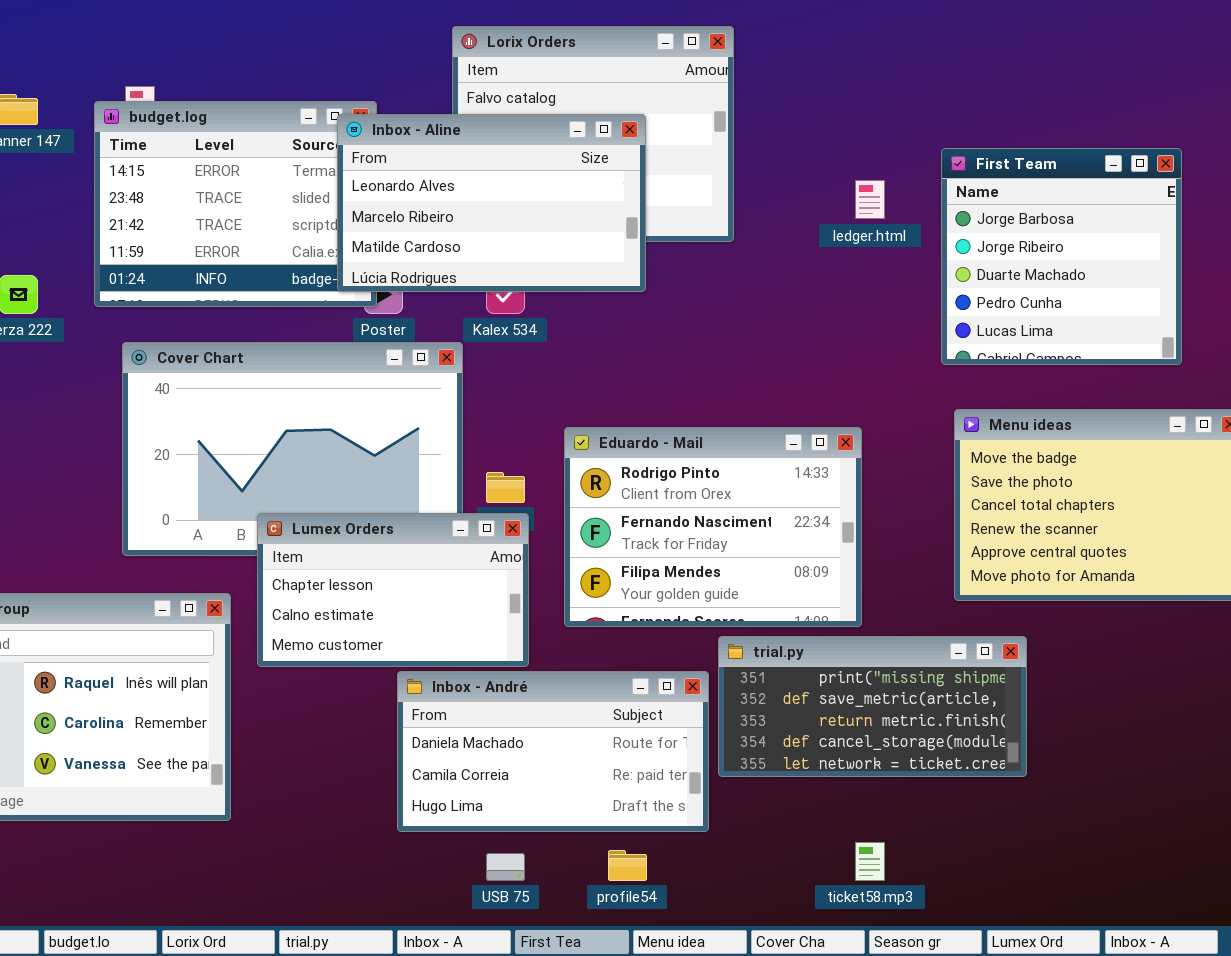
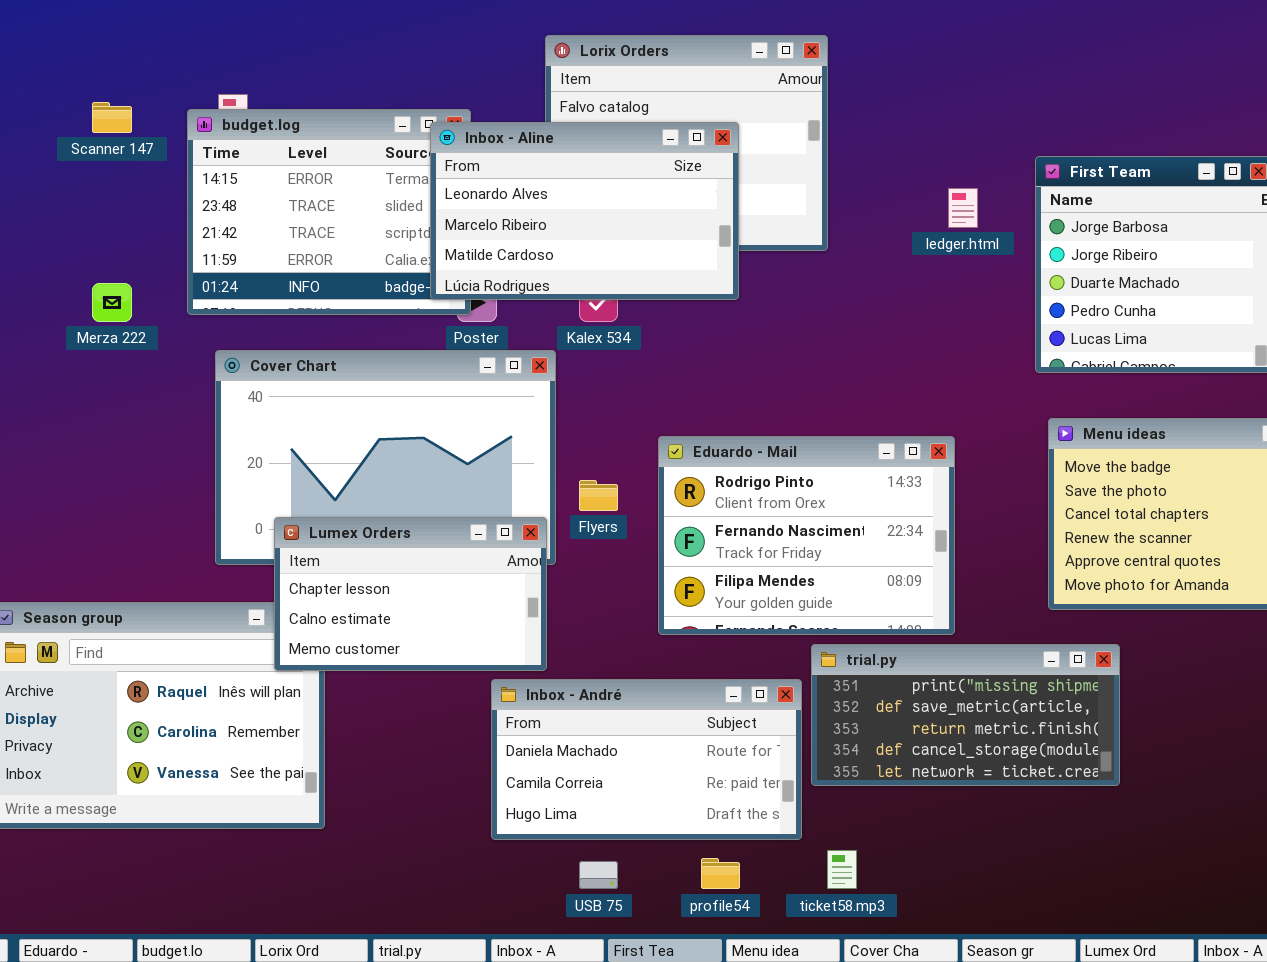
Lumex Orders: [257,513,529,667] -> [274,517,547,671], moved
ticket58.mp3: [855,842,885,881] -> [827,850,857,889], moved

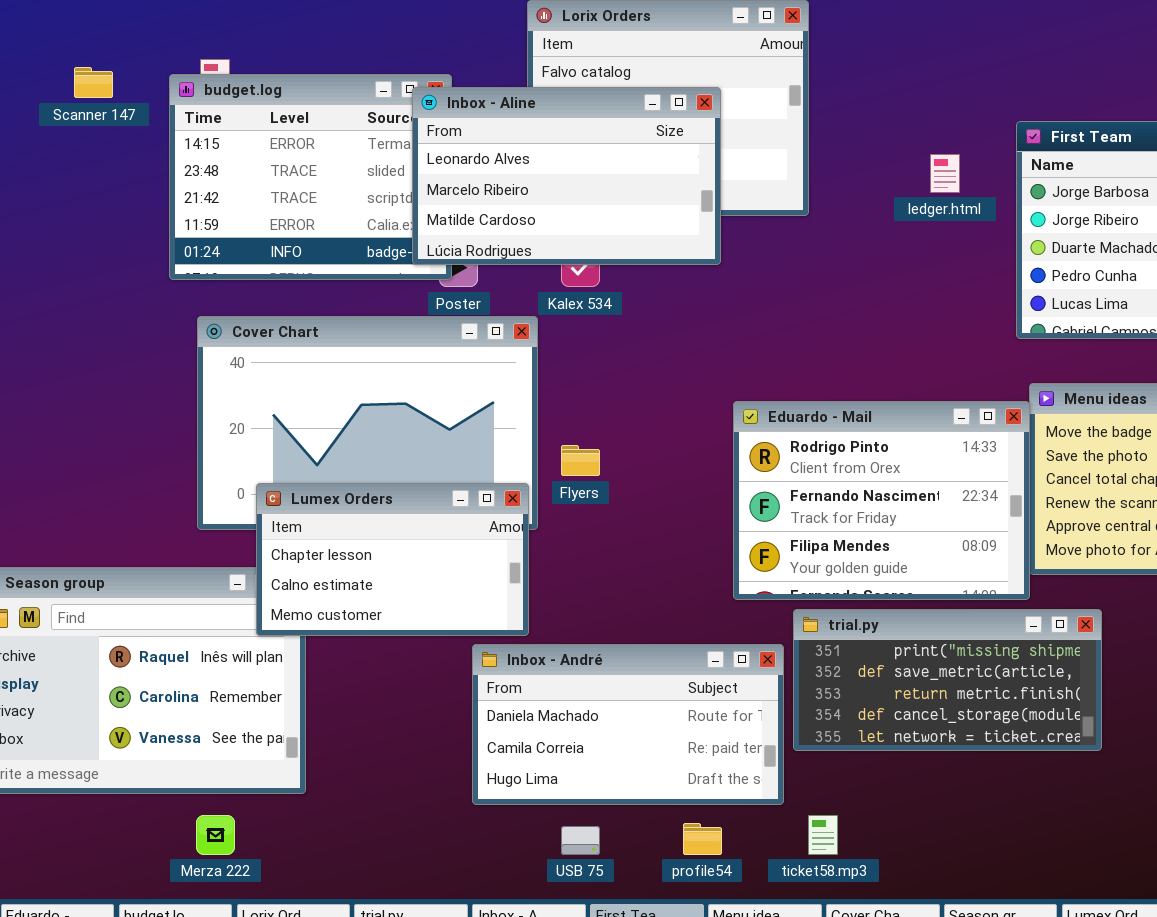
Merza 222: [92,283,132,322] -> [196,815,235,855], moved
Eduardo - Mail: [658,436,955,635] -> [733,401,1030,600], moved

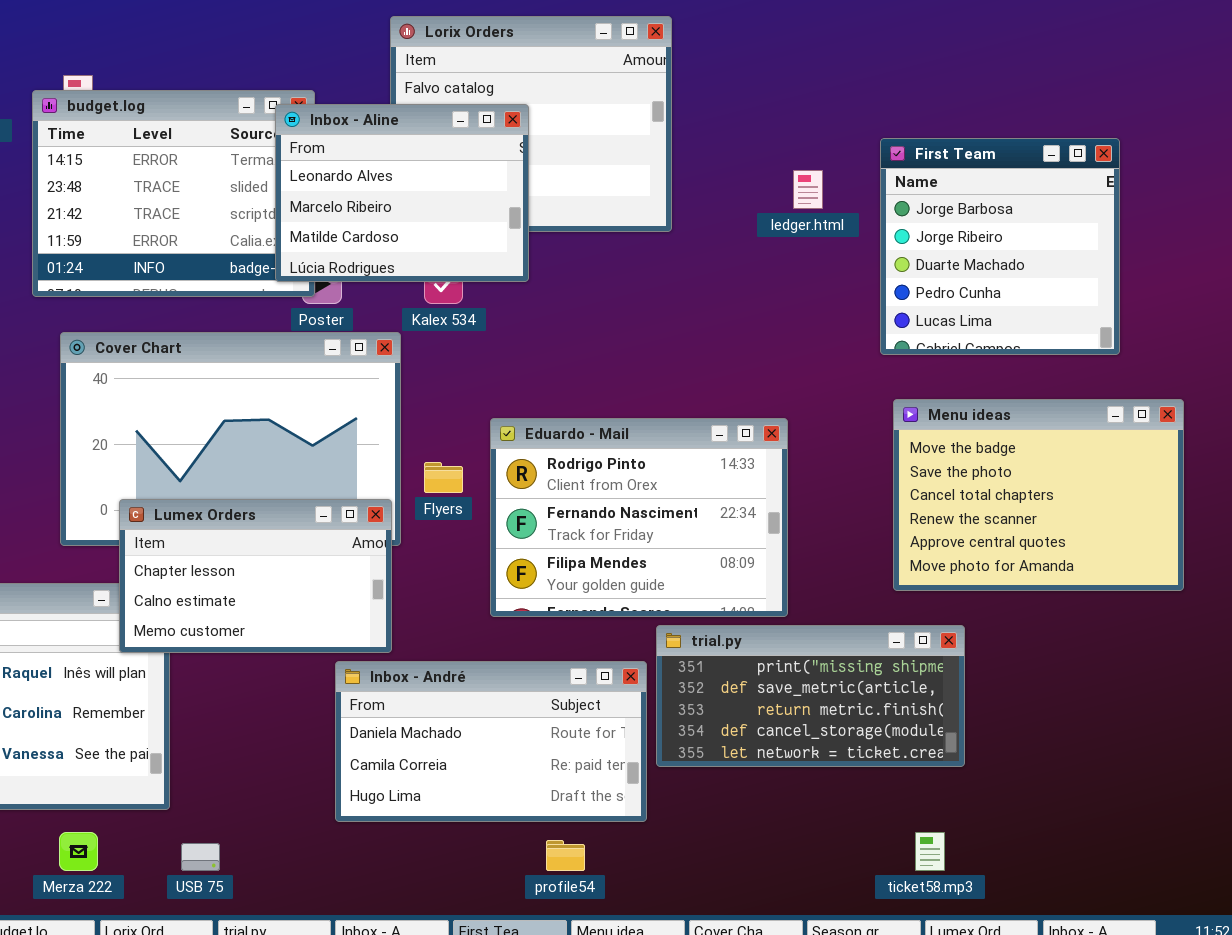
Inbox - Aline: [412,87,721,265] -> [275,104,529,282], resized
Eduardo - Mail: [733,401,1030,600] -> [490,418,788,617], moved
ticket58.mp3: [808,815,838,855] -> [915,832,945,871], moved
USB 75: [561,826,600,855] -> [181,843,220,871], moved

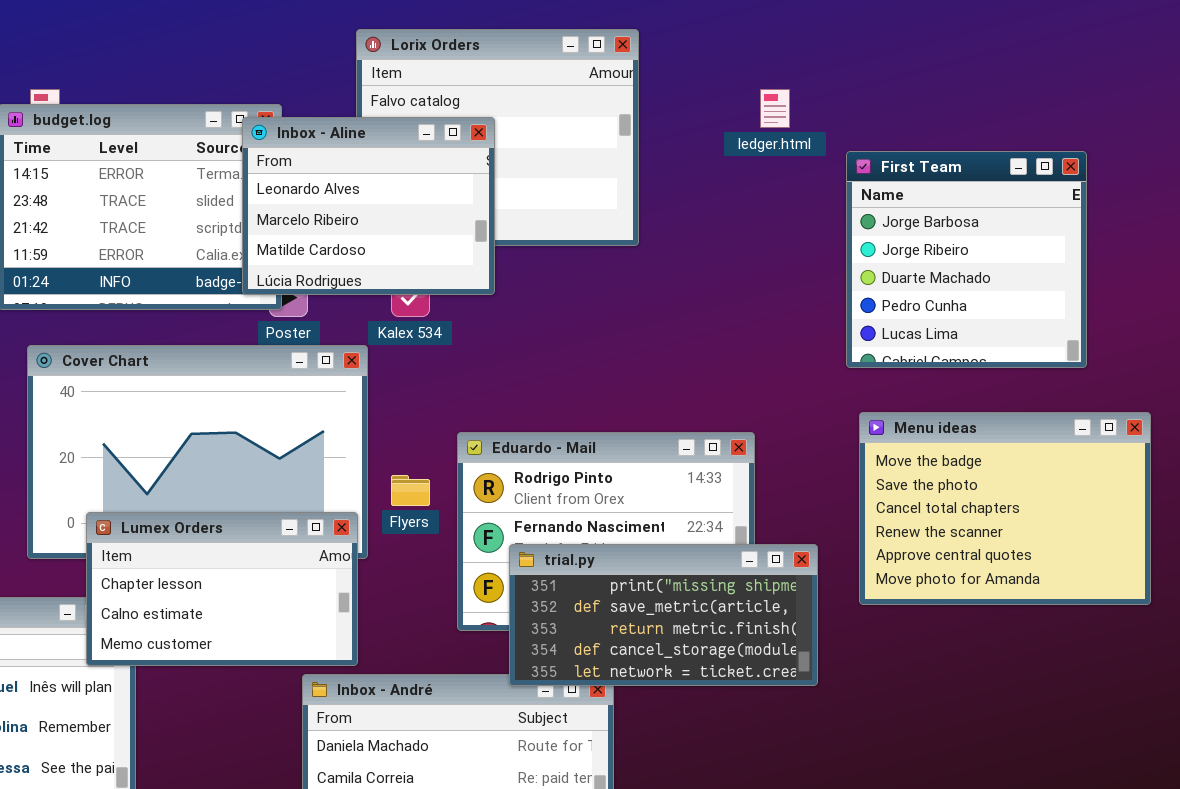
ledger.html: [793,170,823,209] -> [760,89,790,128], moved
trial.py: [656,625,965,767] -> [509,544,818,686], moved

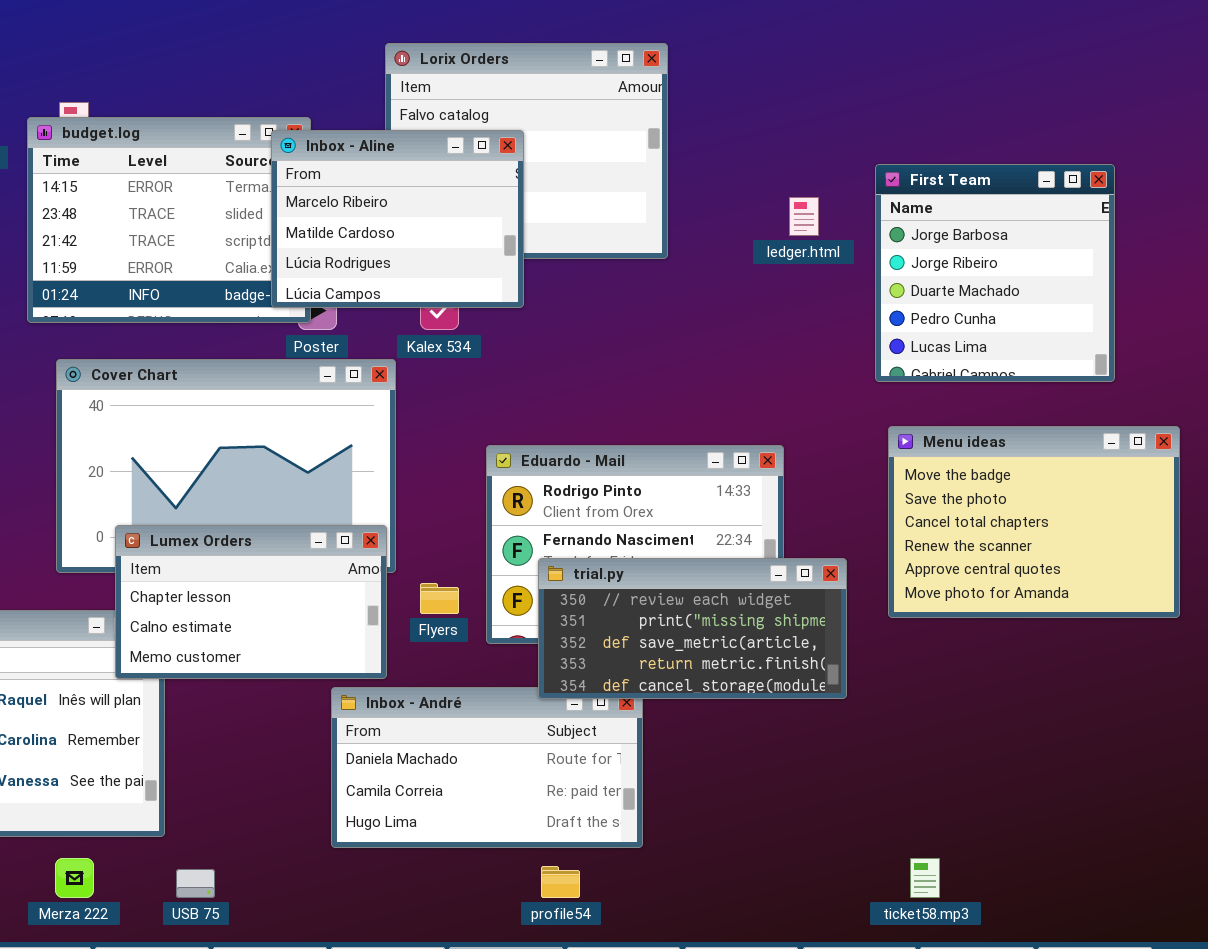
ledger.html: [760,89,790,128] -> [789,197,819,236], moved
Inbox - Aline: [242,117,495,295] -> [271,130,524,308], scrolled down 1 row
Flyers: [391,475,430,506] -> [420,583,459,614], moved
trial.py: [509,544,818,686] -> [538,558,847,699], scrolled up 1 row

